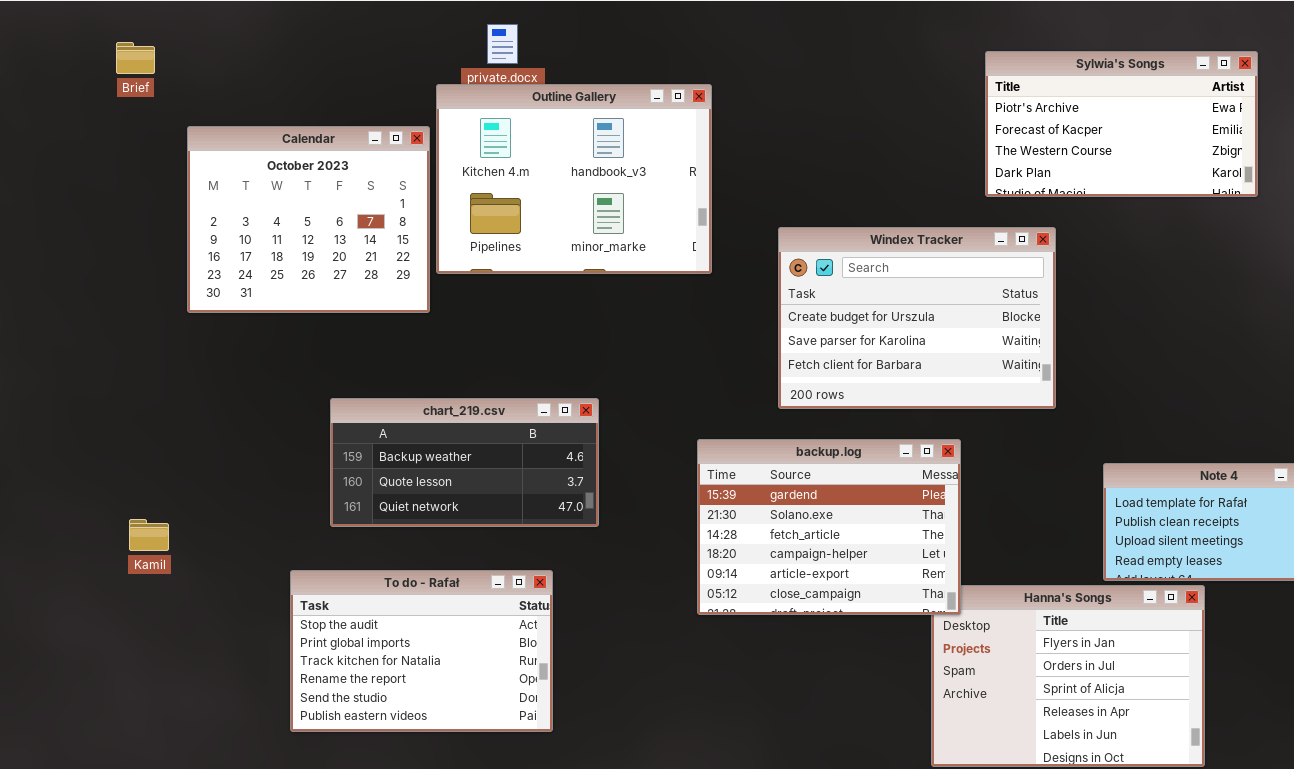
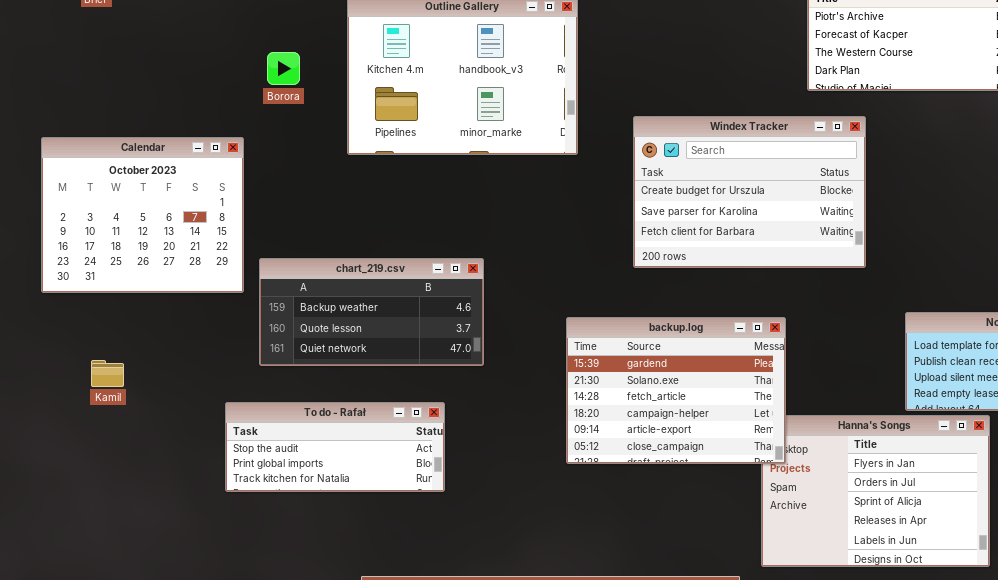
Calendar: [187,126,430,313] -> [41,137,244,293], moved
backup.log: [697,439,961,615] -> [566,317,786,464], moved
To do - Rafał: [290,570,553,732] -> [225,402,445,492], resized

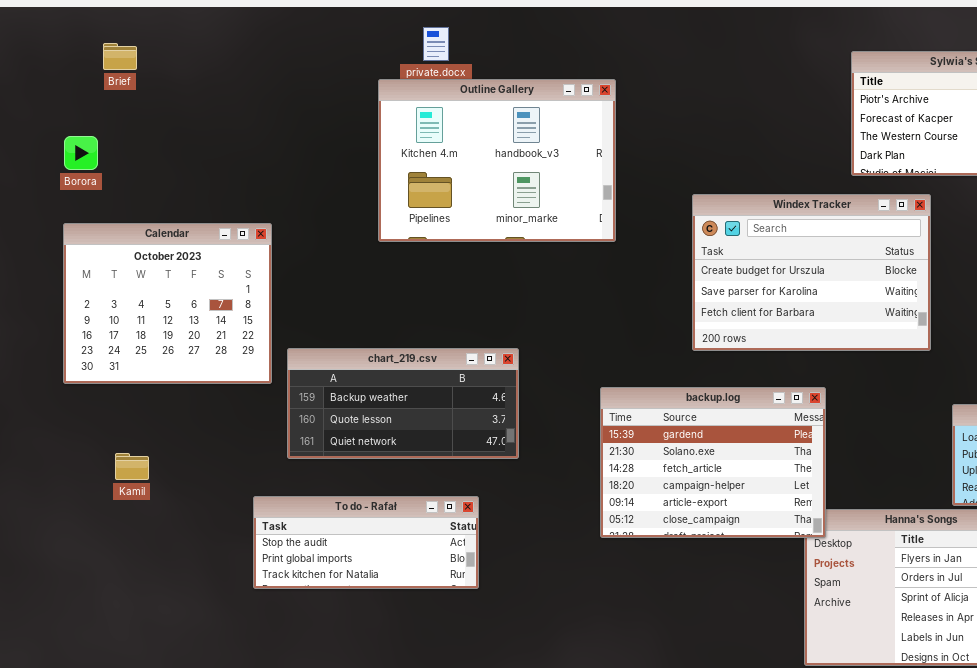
Borora: [267,52,300,85] -> [64,136,98,170], moved
Windex Tracker: [633,116,866,268] -> [692,194,931,351], moved
backup.log: [566,317,786,464] -> [600,387,826,538], moved

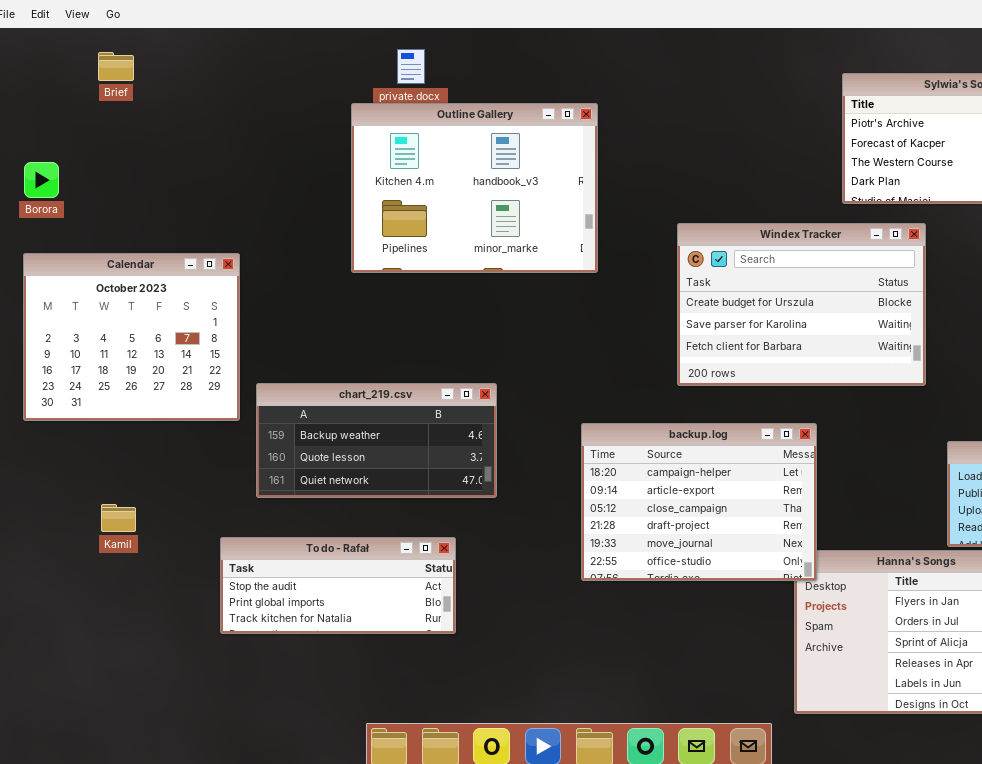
Brief: [103,43,137,70] -> [98,52,134,81], moved
backup.log: [600,387,826,538] -> [581,423,817,581], scrolled down 3 rows
Kamil: [115,453,149,480] -> [101,504,136,532], moved

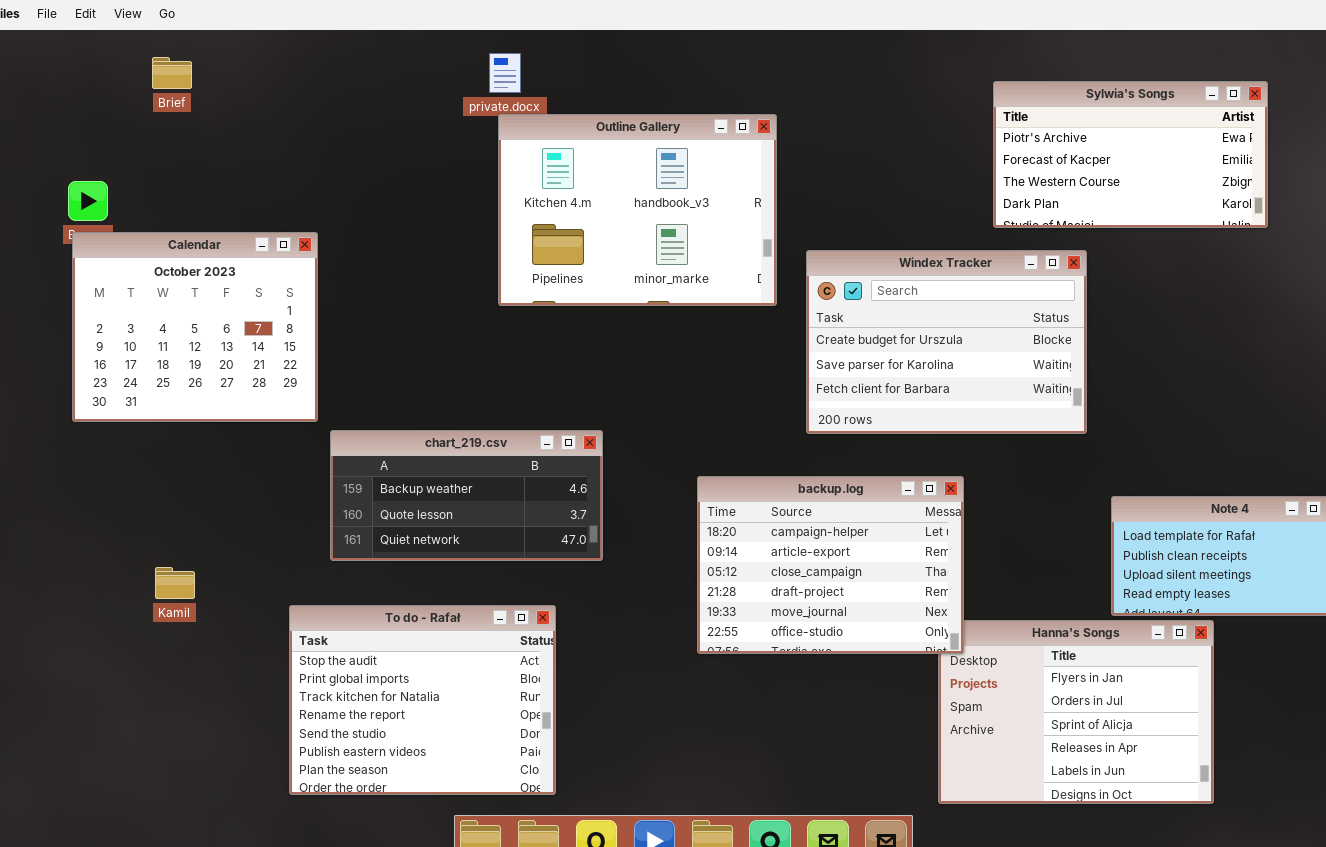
Outline Gallery: [351,103,598,273] -> [498,114,777,306], moved
Calendar: [23,253,240,421] -> [72,232,318,422], moved
To do - Rafał: [220,537,456,634] -> [289,605,556,795], resized

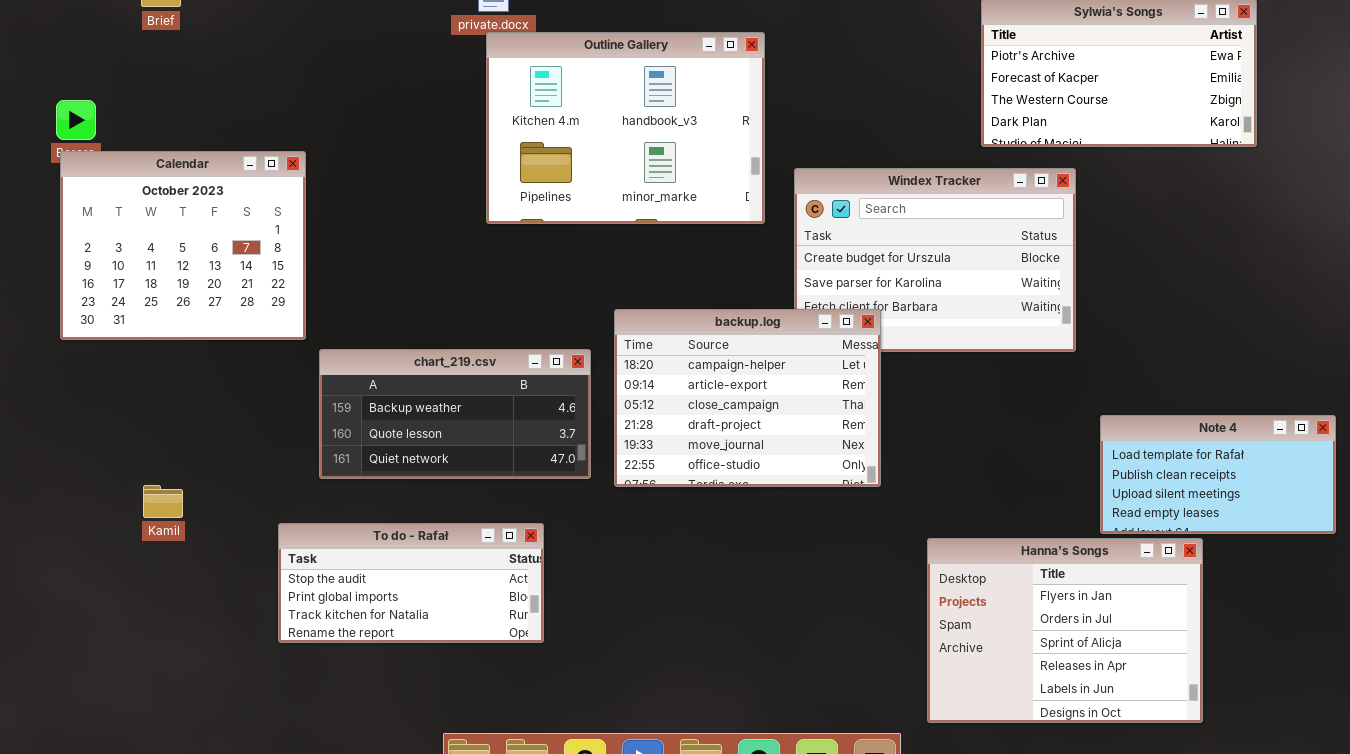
backup.log: [697,476,964,654] -> [614,309,881,487], moved
To do - Rafał: [289,605,556,795] -> [278,523,544,643], resized

